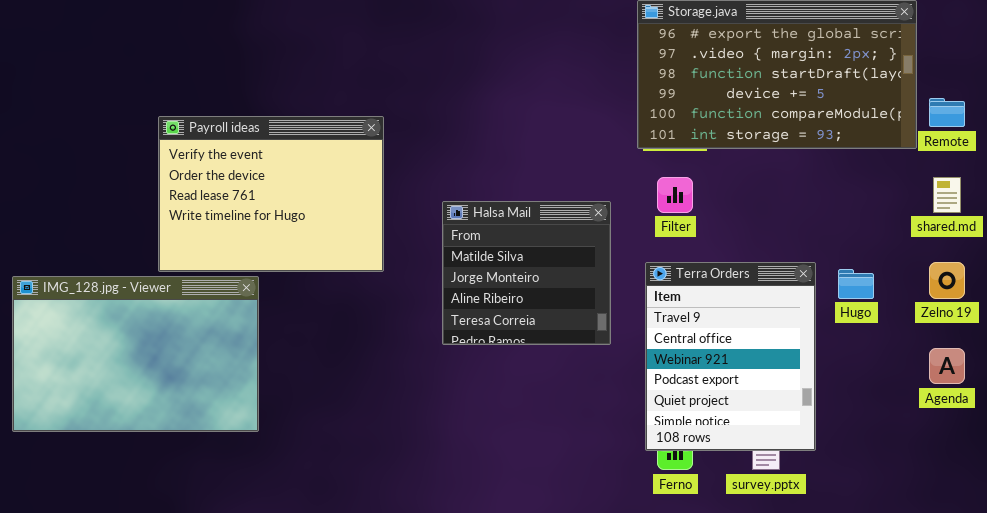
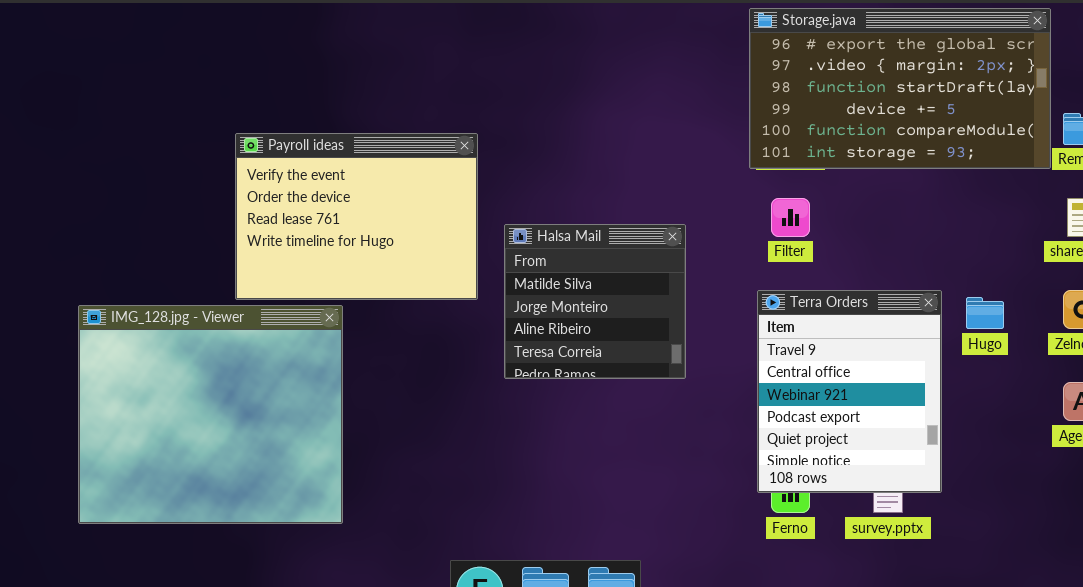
Halsa Mail: [442,201,611,345] -> [504,224,686,379], moved
IMG_128.jpg - Viewer: [12,276,259,432] -> [78,305,343,524], resized

